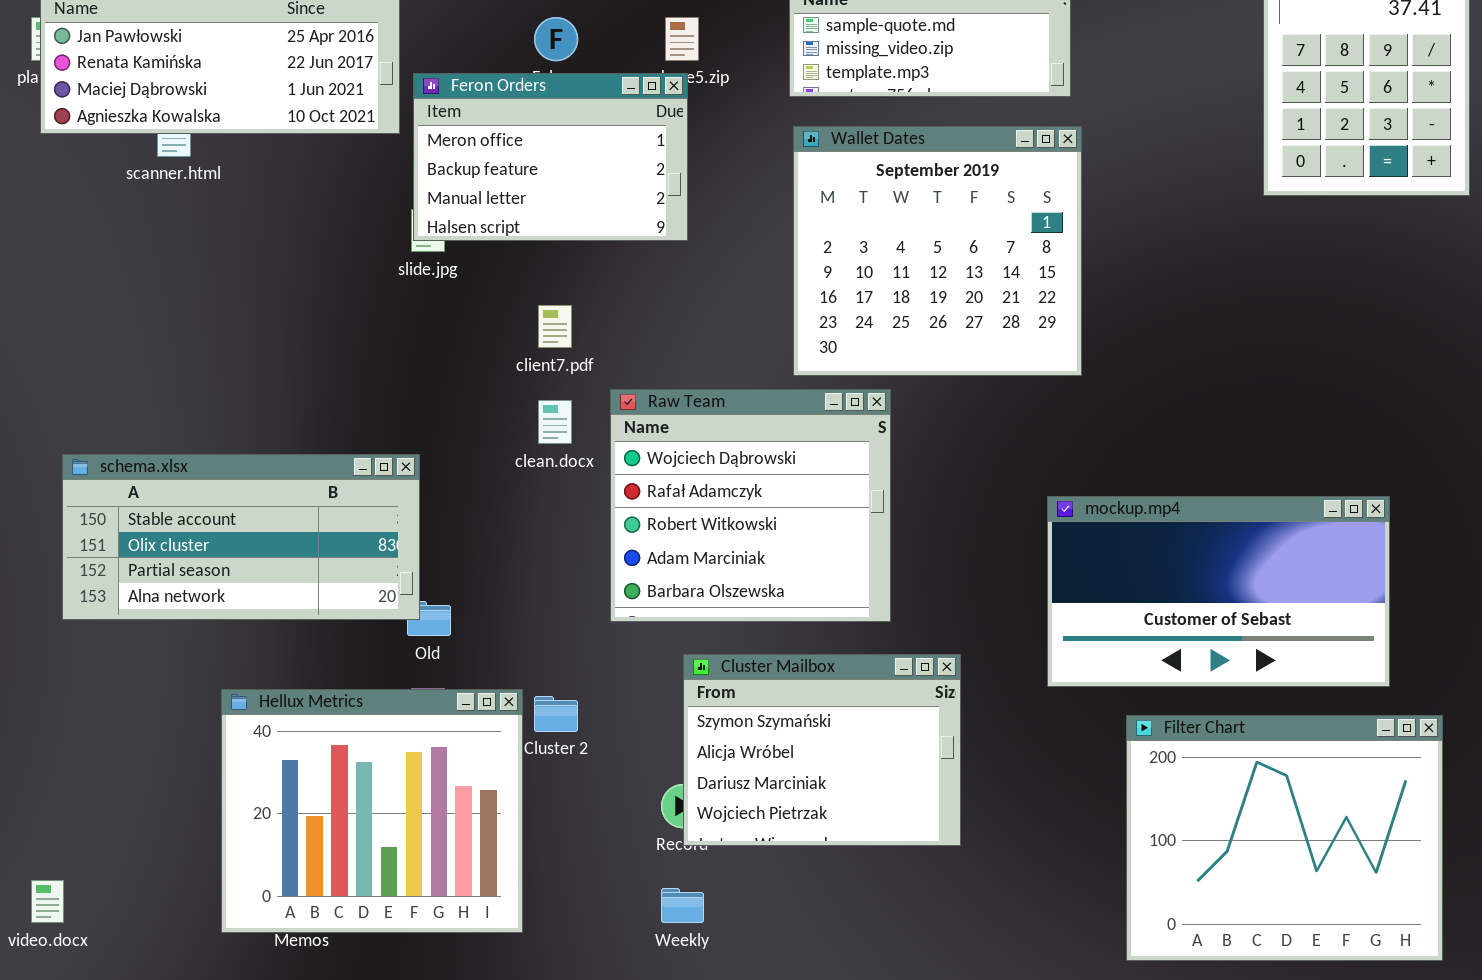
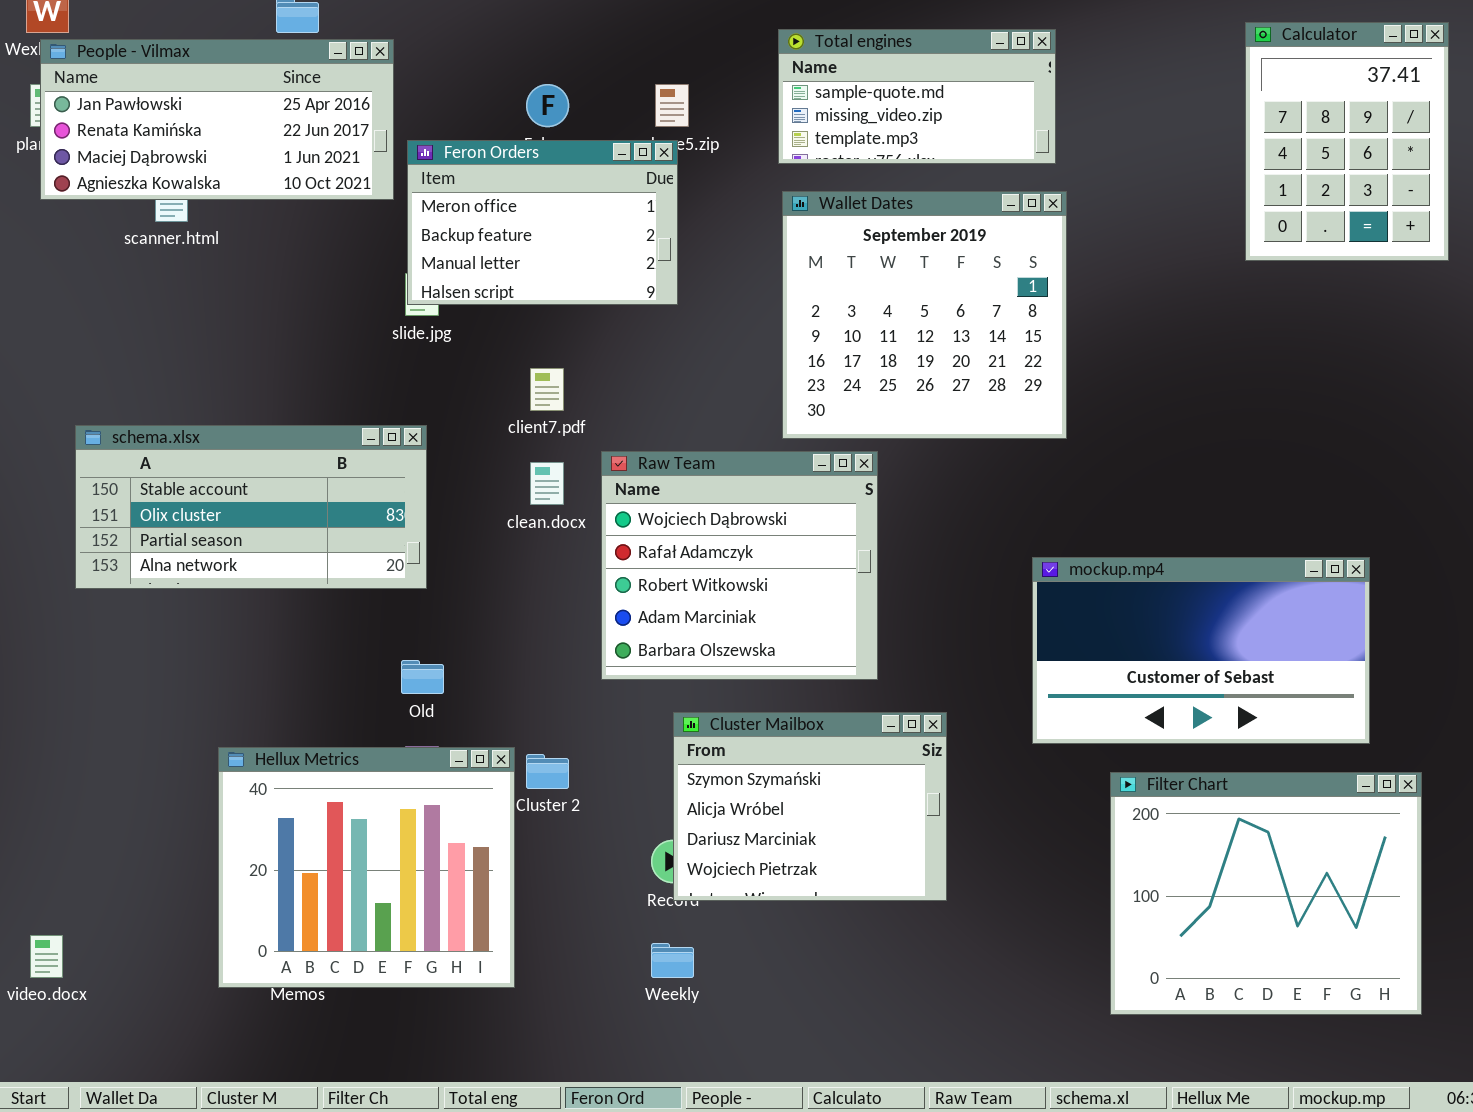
schema.xlsx: [62,454,420,620] -> [75,425,427,589], moved

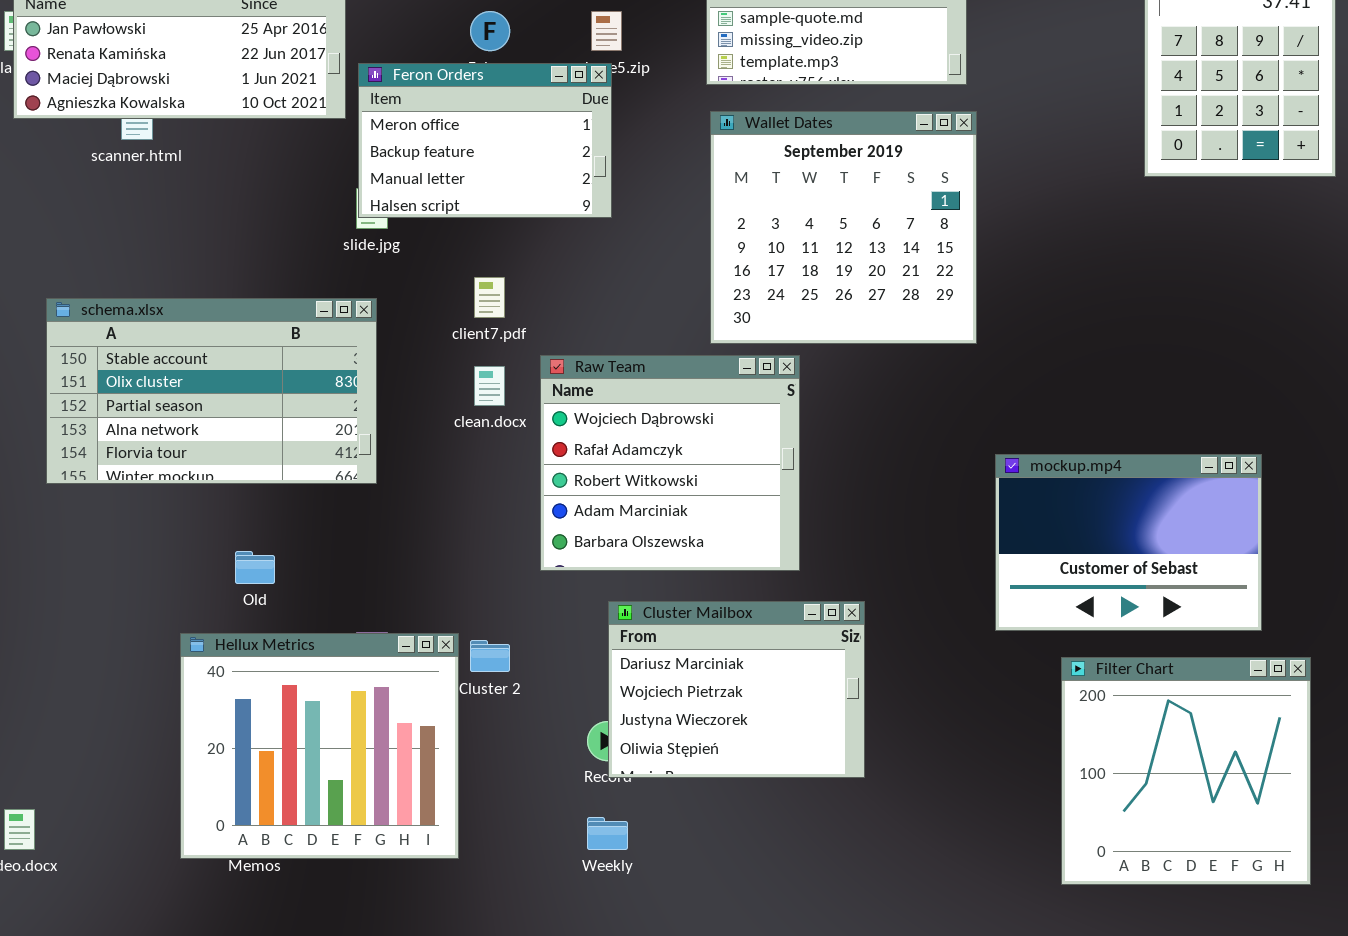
schema.xlsx: [75,425,427,589] -> [46,298,377,484], resized
mockup.mp4: [1032,557,1370,744] -> [995,454,1262,631], resized
Old: [401,660,444,694] -> [235,551,275,584], moved
Cluster Mailbox: [673,712,947,901] -> [608,601,865,778], scrolled down 2 rows
Filter Chart: [1110,772,1422,1015] -> [1061,657,1311,885], resized

